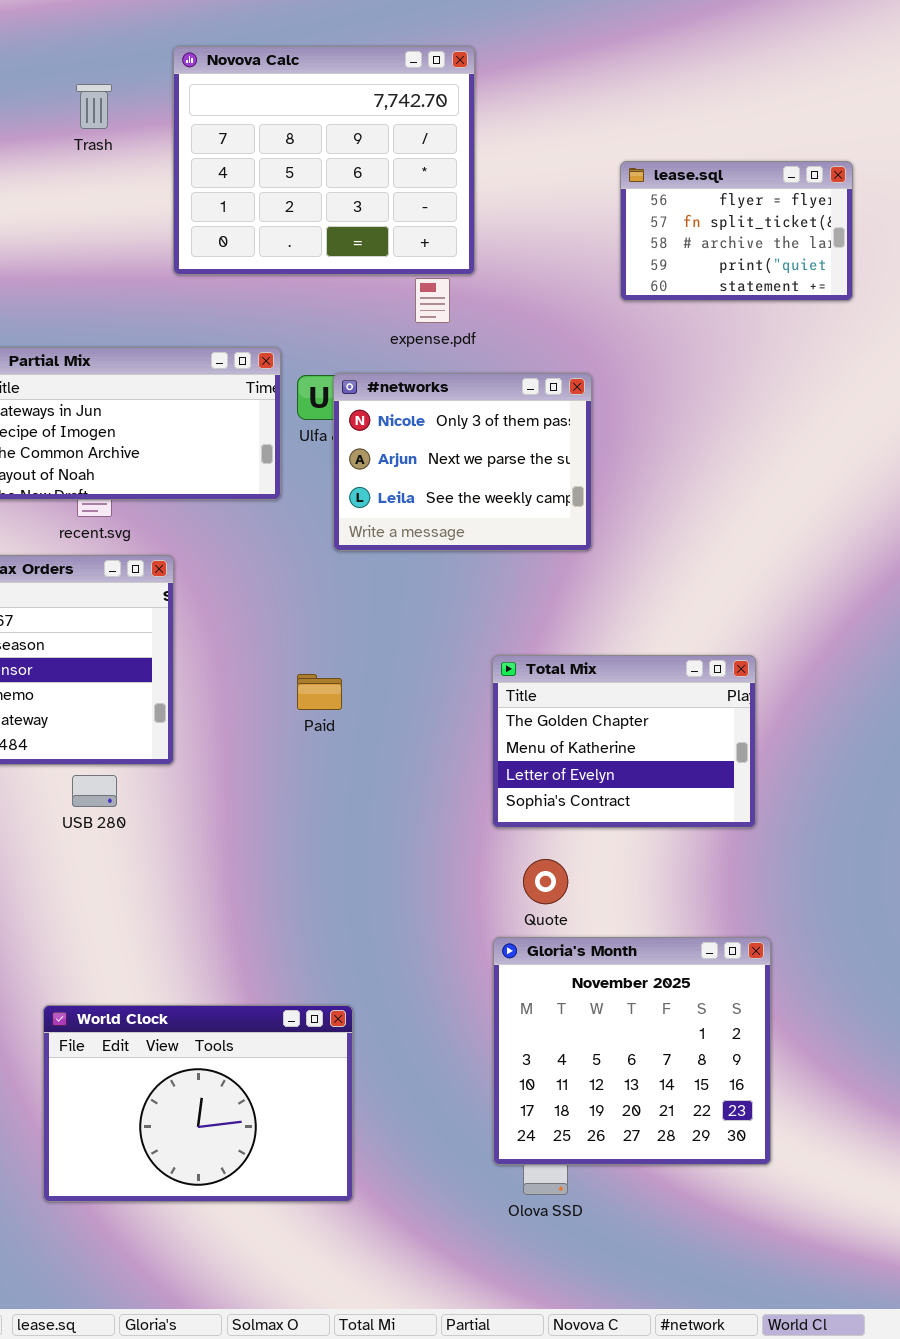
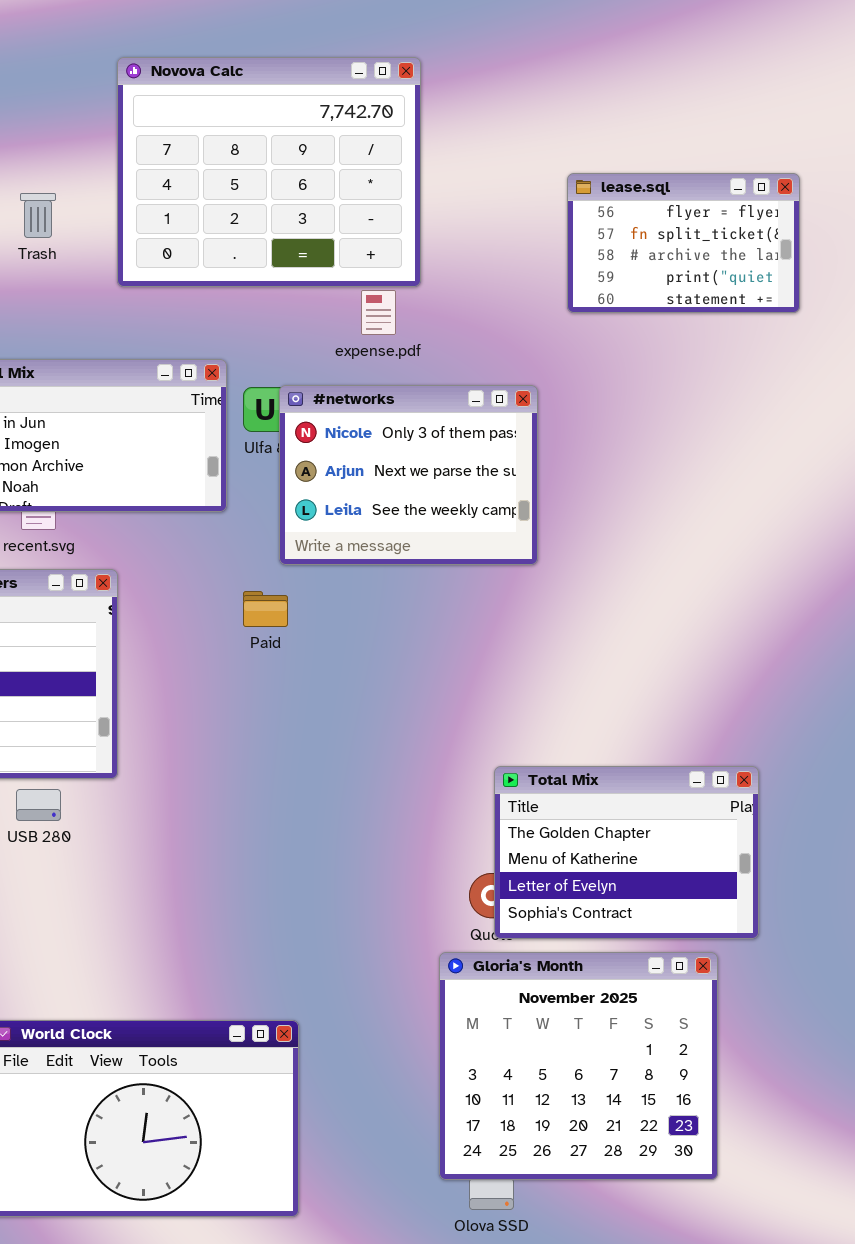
Trash: [76,84,112,129] -> [20,193,56,238], moved
Total Mix: [492,655,756,828] -> [494,766,759,939], moved
Paid: [297,674,342,710] -> [243,591,288,627], moved

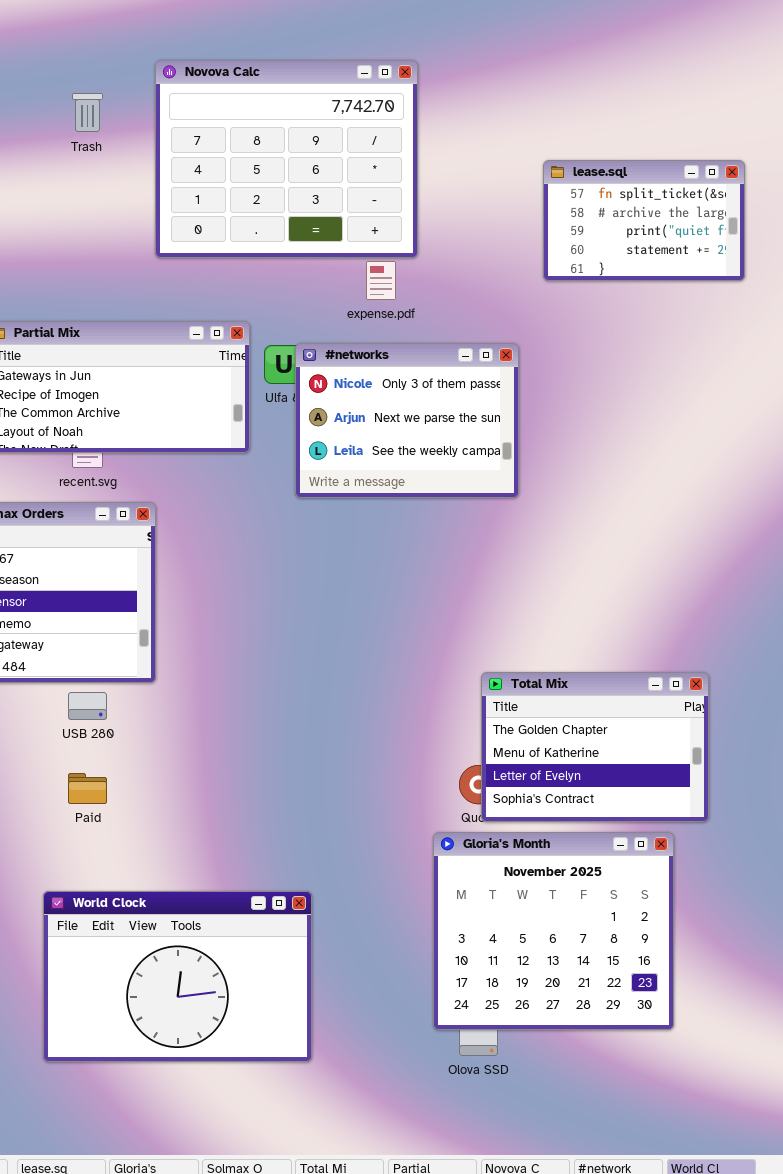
lease.sql: [567,173,800,313] -> [543,160,745,281], scrolled down 1 row
Trash: [20,193,56,238] -> [72,93,103,132], moved
Paid: [243,591,288,627] -> [68,773,107,804], moved

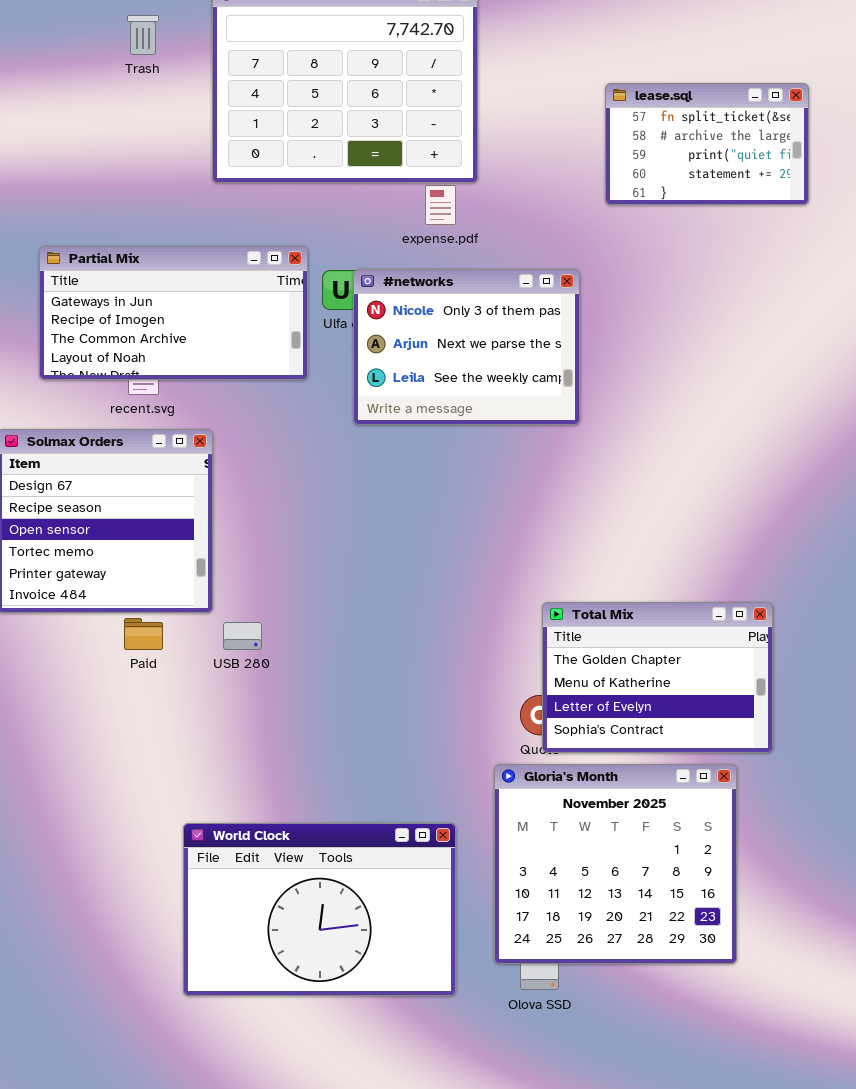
USB 280: [68,692,107,720] -> [223,622,262,650], moved
Paid: [68,773,107,804] -> [124,618,163,650], moved
World Clock: [43,891,312,1062] -> [183,823,456,996], moved

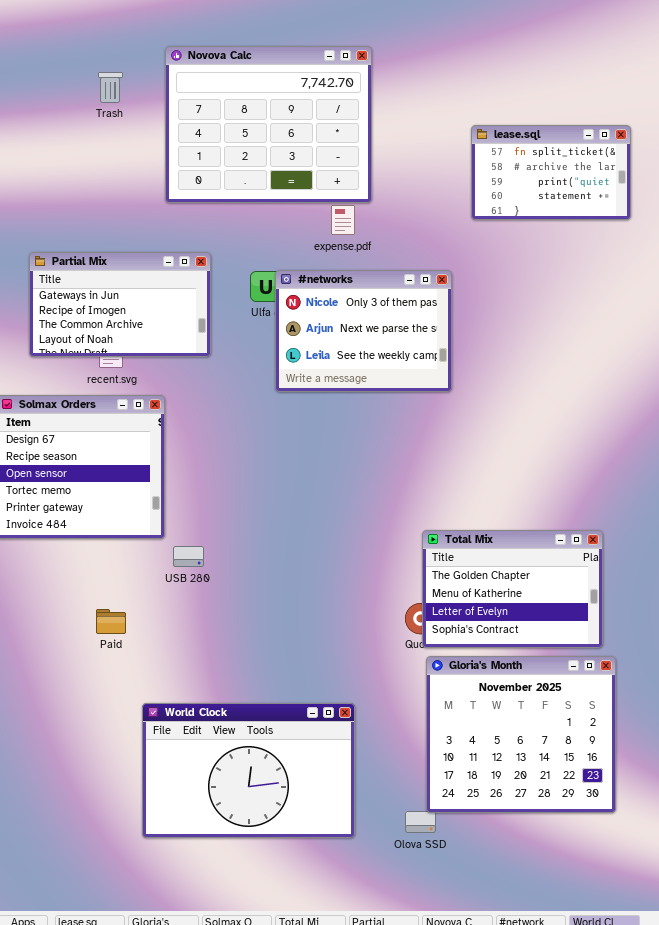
Partial Mix: [39,246,308,380] -> [29,252,211,357], resized
Paid: [124,618,163,650] -> [96,609,126,634], moved
Gloria's Month: [494,764,737,964] -> [426,656,616,813], moved

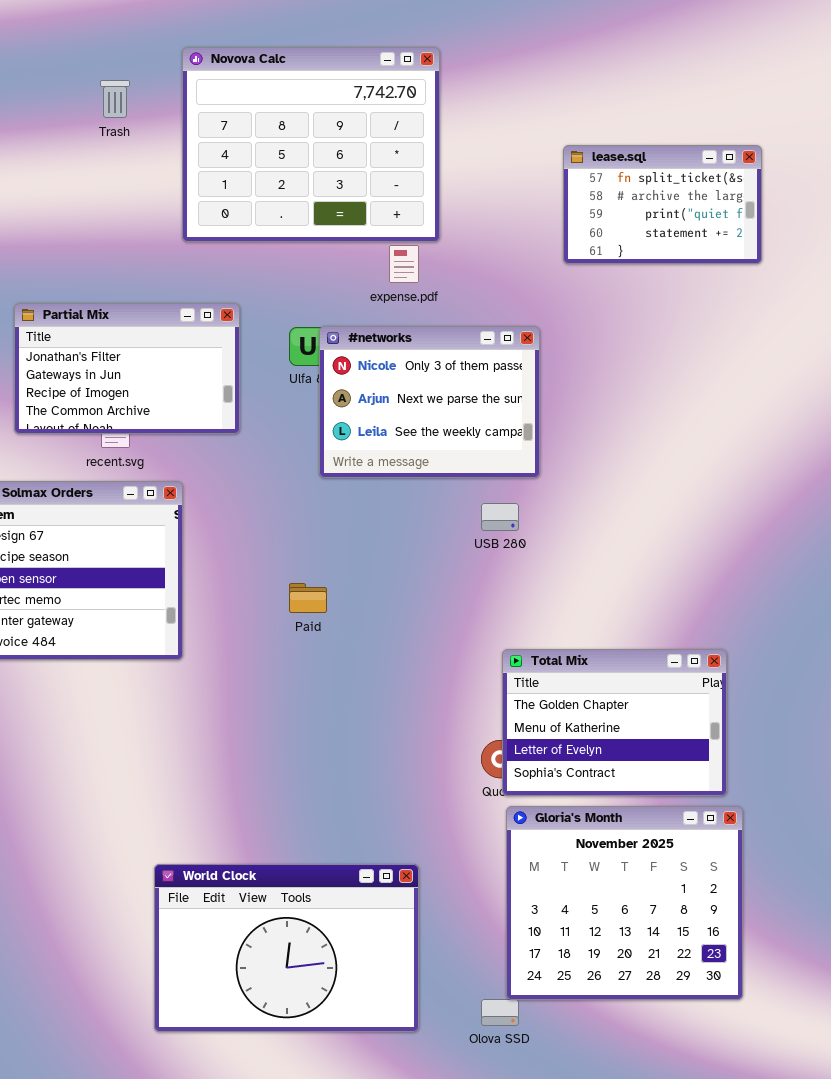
Partial Mix: [29,252,211,357] -> [14,303,240,434], scrolled up 1 row
USB 280: [173,546,204,567] -> [481,503,519,531], moved
Paid: [96,609,126,634] -> [289,583,327,613], moved

